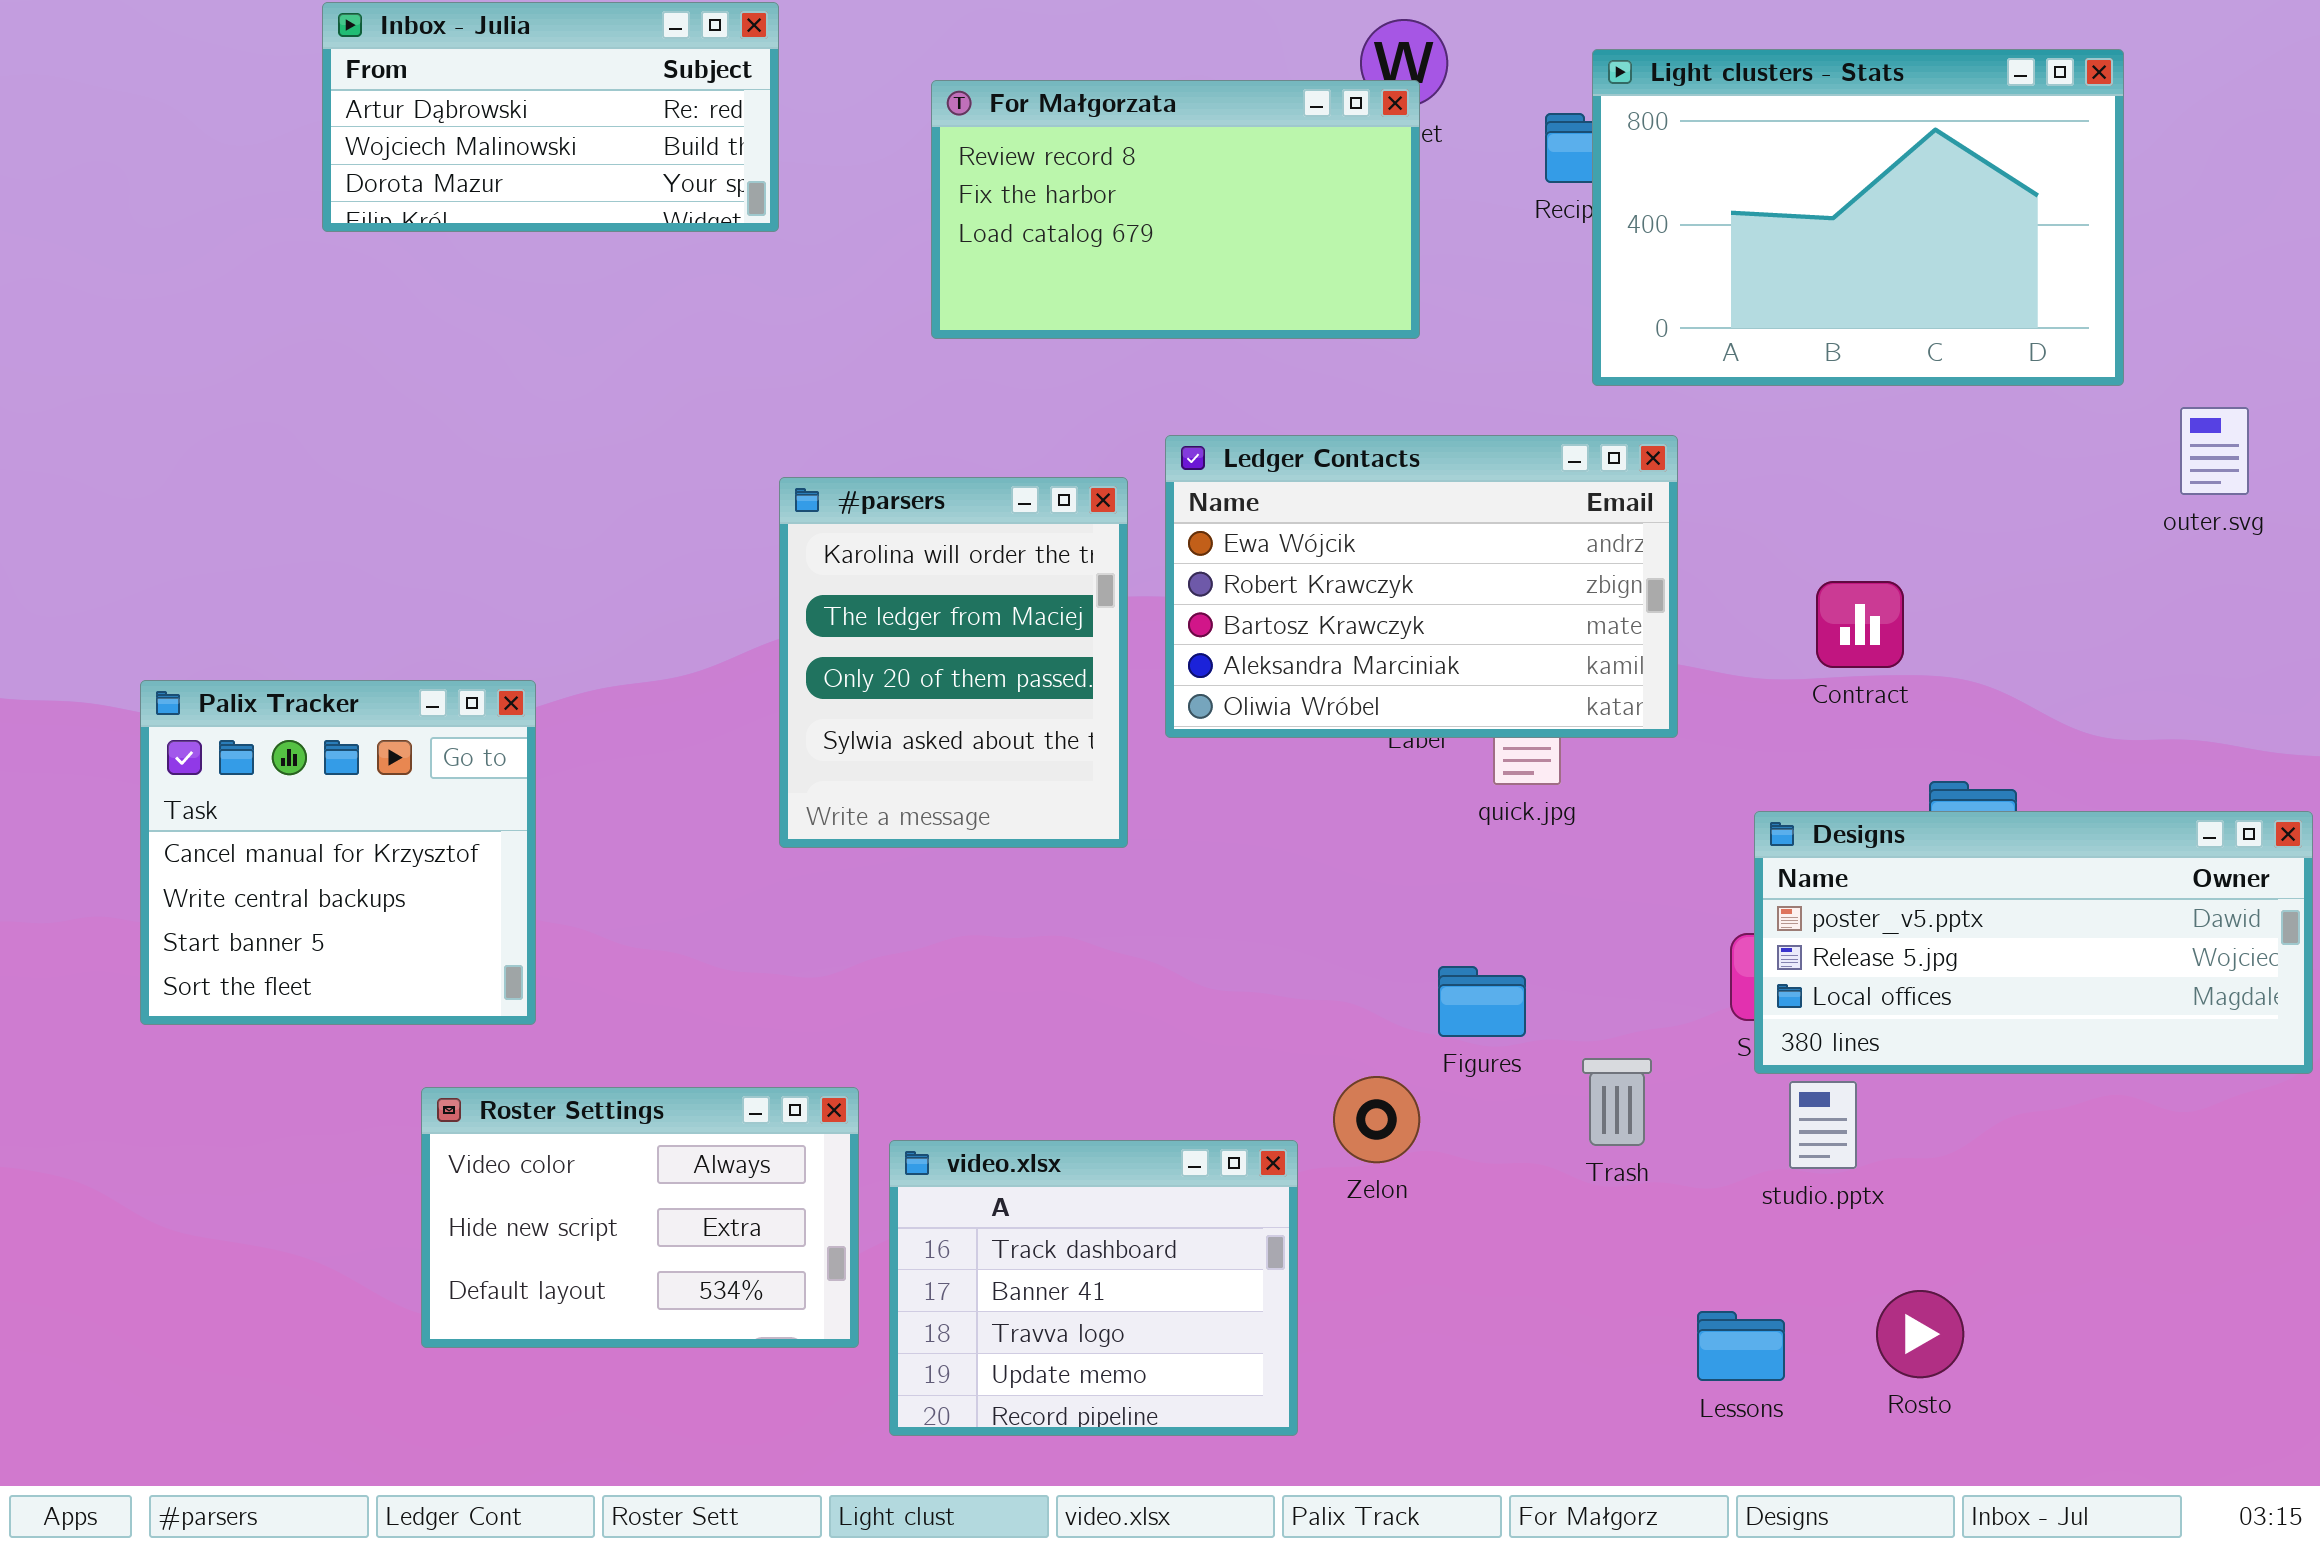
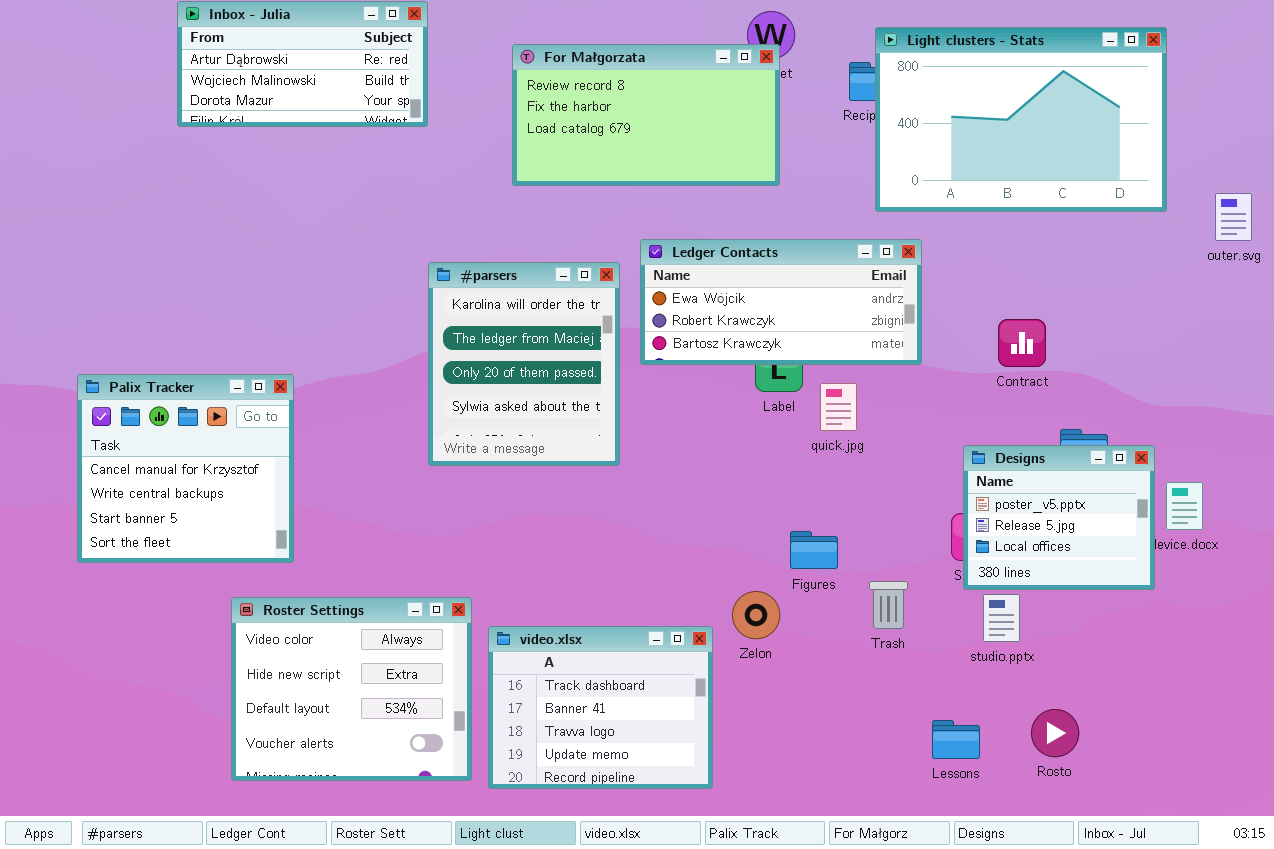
outer.svg: [2180,407,2249,495] -> [1215,193,1252,241], moved
Ledger Contacts: [1165,435,1678,738] -> [640,239,922,365], resized
Designs: [1754,811,2313,1074] -> [963,445,1155,590], resized
Roster Settings: [421,1087,859,1348] -> [231,597,472,781], resized

